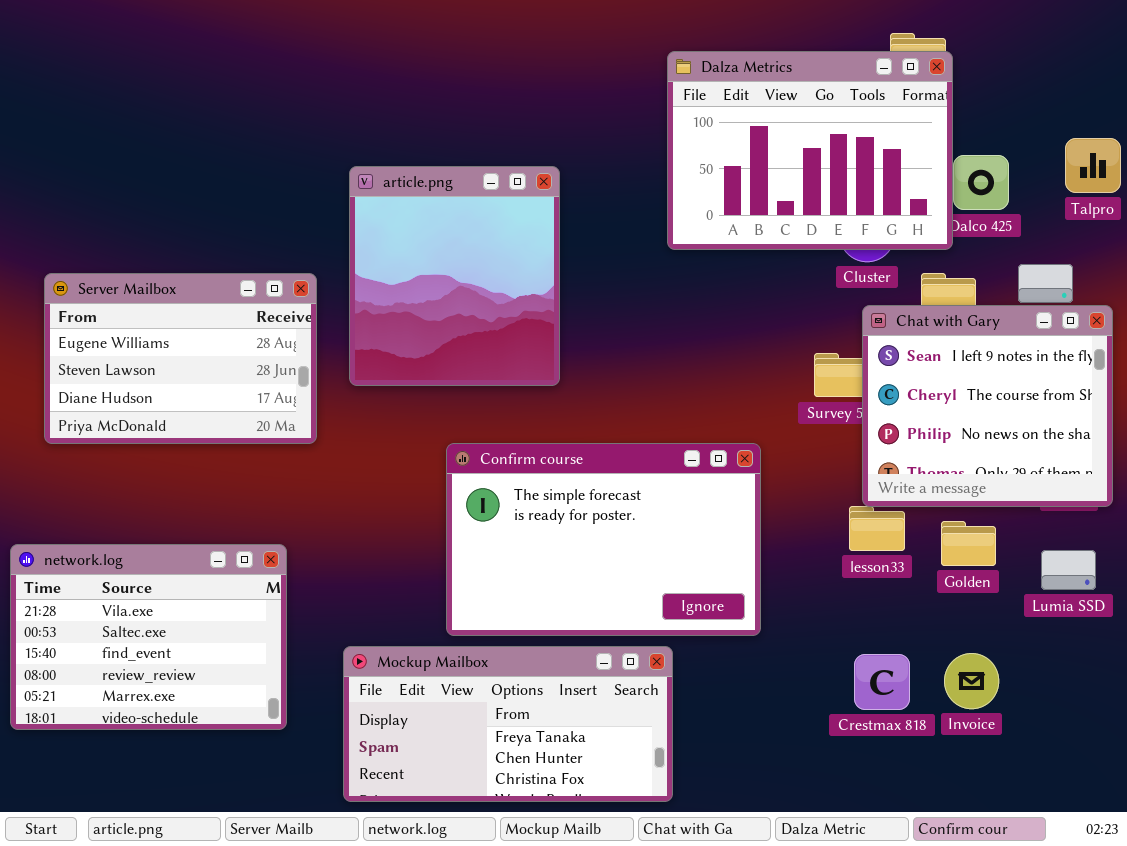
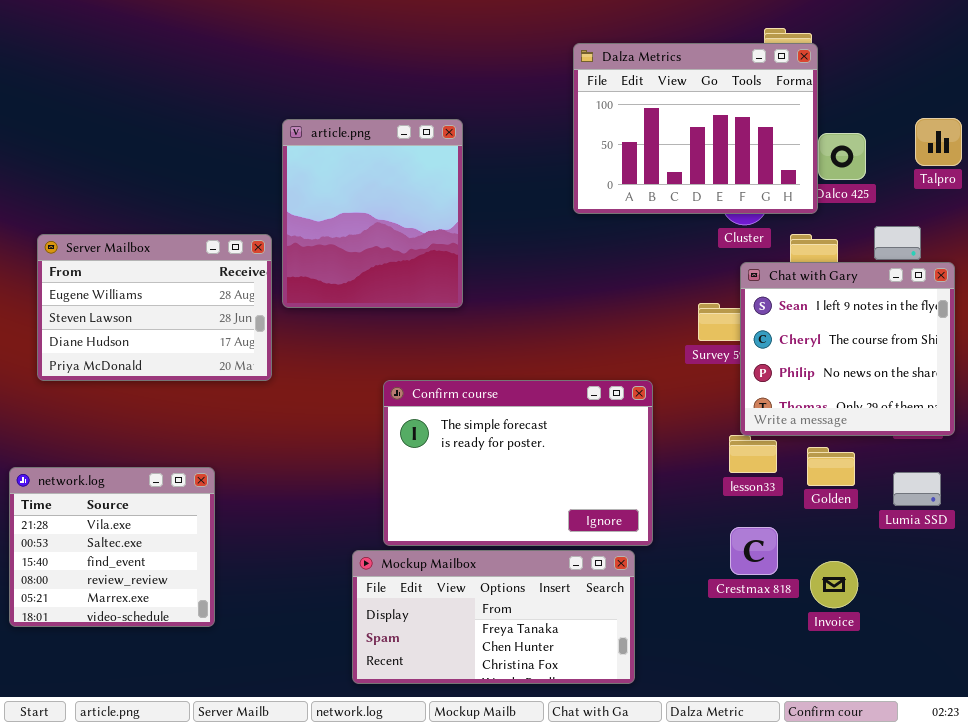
article.png: [349,166,560,386] -> [282,119,463,308], moved
network.log: [10,544,287,730] -> [9,467,215,627], resized
Mockup Mailbox: [343,646,673,802] -> [352,550,635,684], moved
Crestmax 818: [854,654,910,710] -> [730,527,778,575], moved

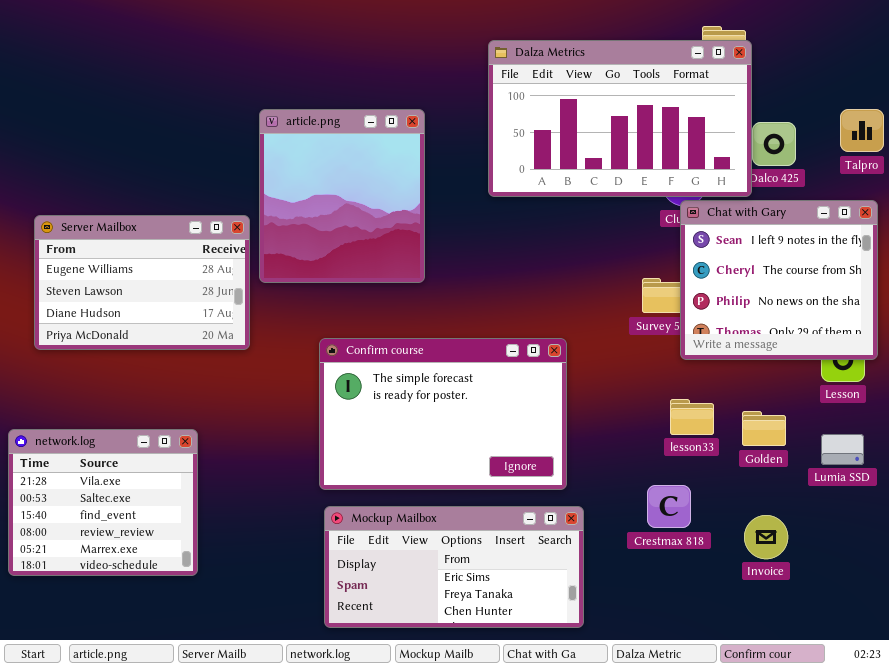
Dalza Metrics: [573,43,818,214] -> [488,40,752,197], resized
Chat with Gary: [740,262,955,436] -> [680,200,878,360], moved
Confirm course: [383,380,653,546] -> [319,338,567,490], moved
Crestmax 818: [730,527,778,575] -> [647,485,691,528], moved
Mockup Mailbox: [352,550,635,684] -> [324,506,584,628], scrolled up 1 row

